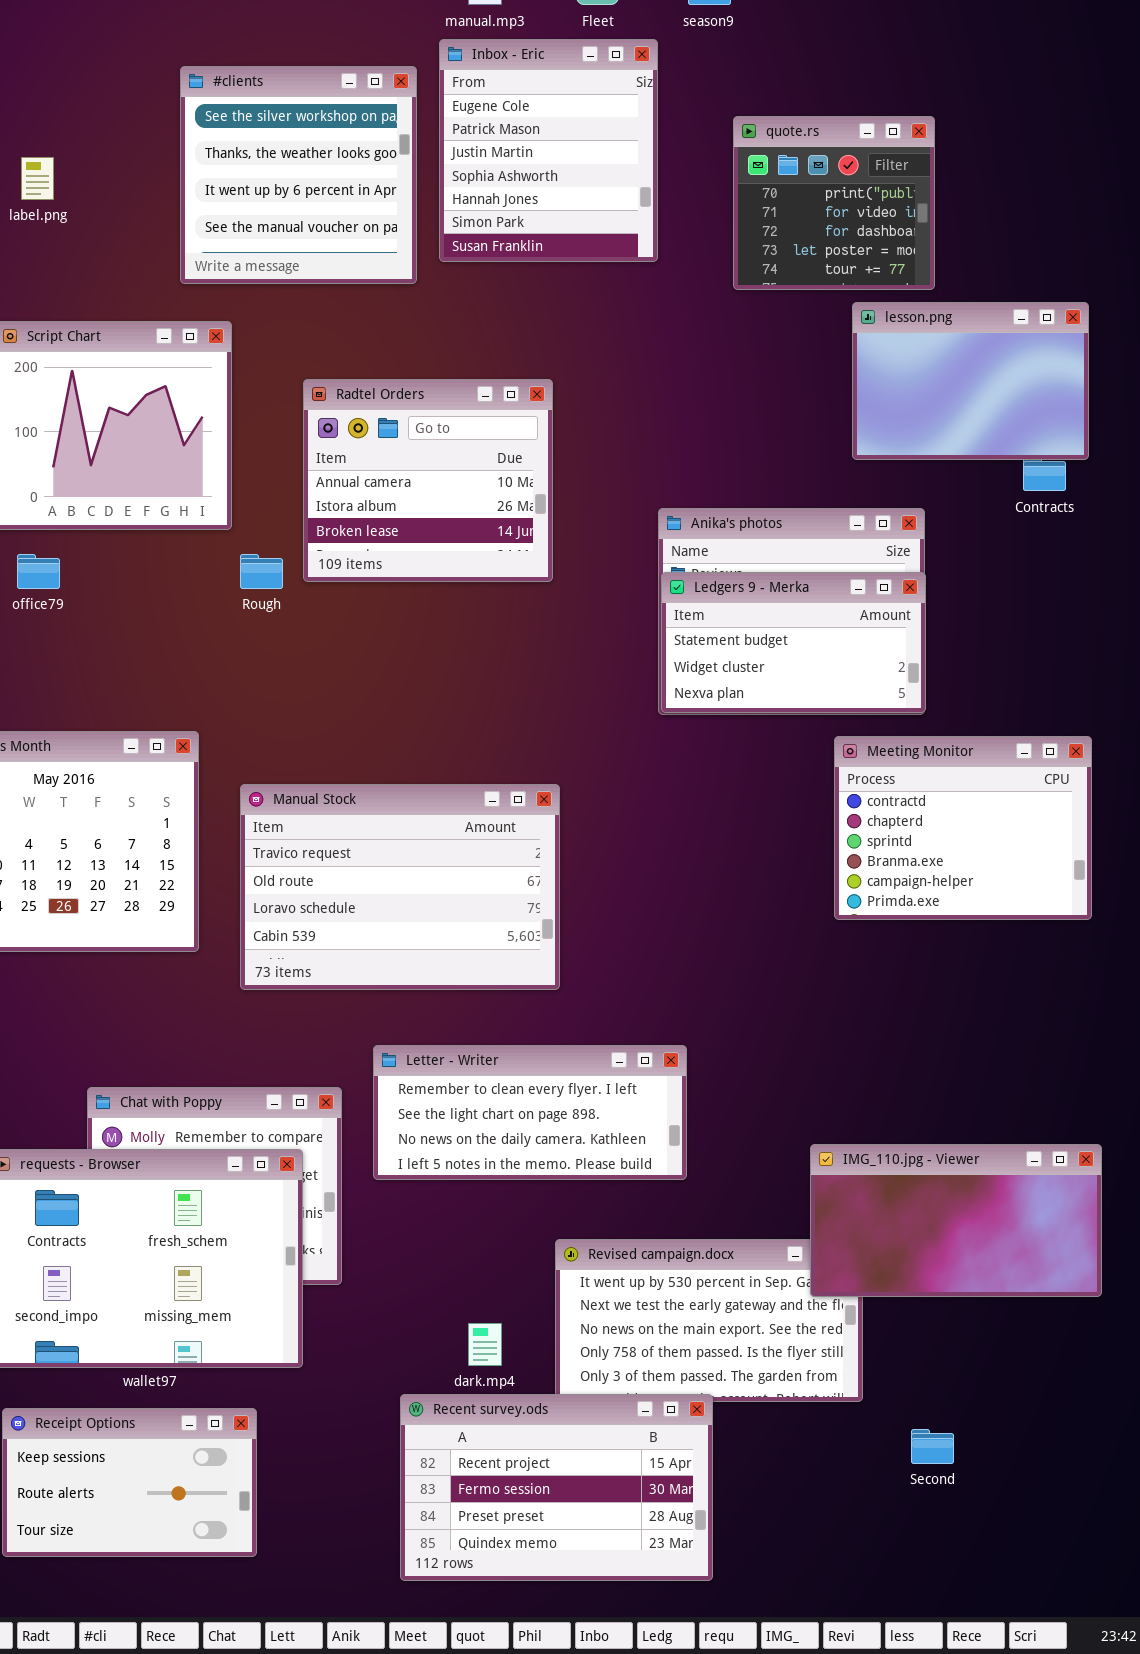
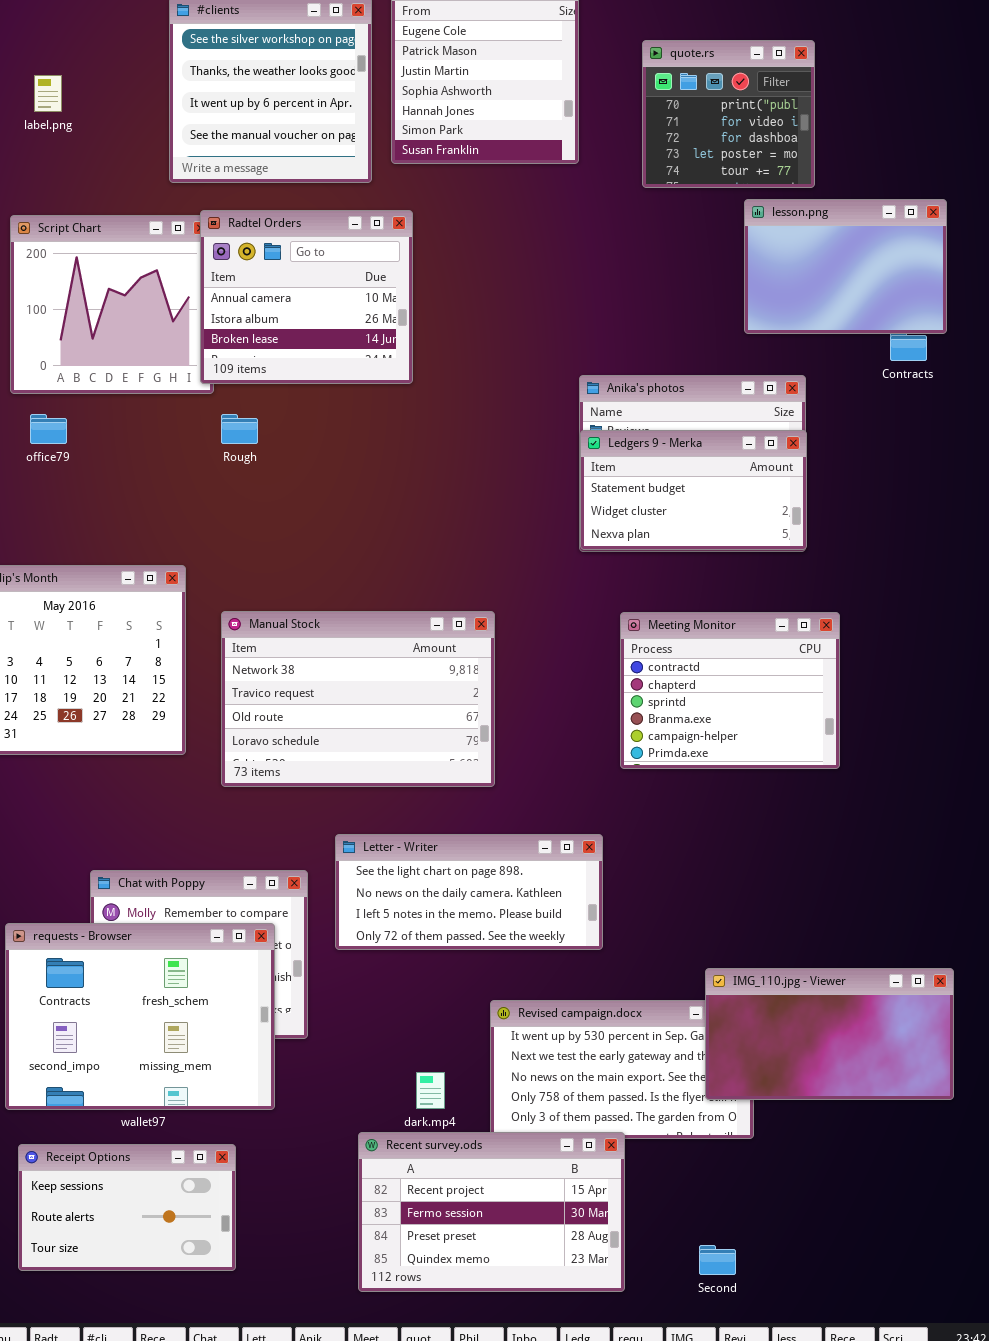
Radtel Orders: [303,379,553,582] -> [200,210,413,384], moved
Meeting Monitor: [834,736,1092,920] -> [620,612,840,769], moved
Manual Stock: [240,784,560,990] -> [221,611,495,787], scrolled up 1 row
Letter - Writer: [373,1045,687,1180] -> [335,834,603,950], scrolled down 1 row
IMG_110.jpg - Viewer: [810,1144,1102,1297] -> [705,968,954,1100], moved
Second: [911,1429,954,1464] -> [699,1245,736,1275], moved

